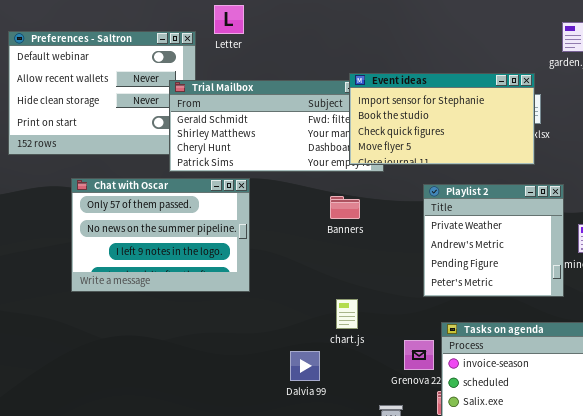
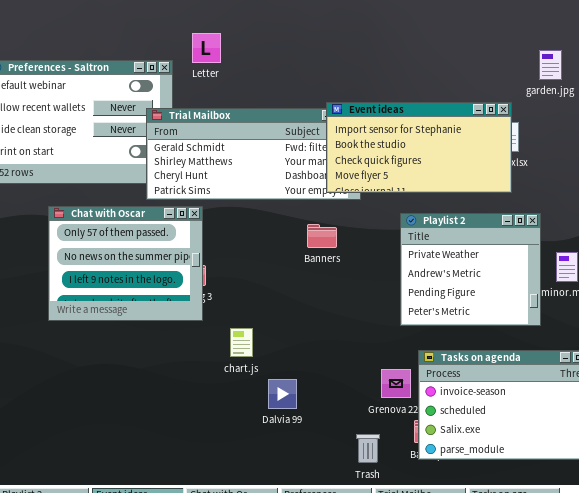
Chat with Oscar: [71,178,250,292] -> [48,206,203,321], resized
chart.js: [336,299,358,329] -> [230,328,253,357], moved

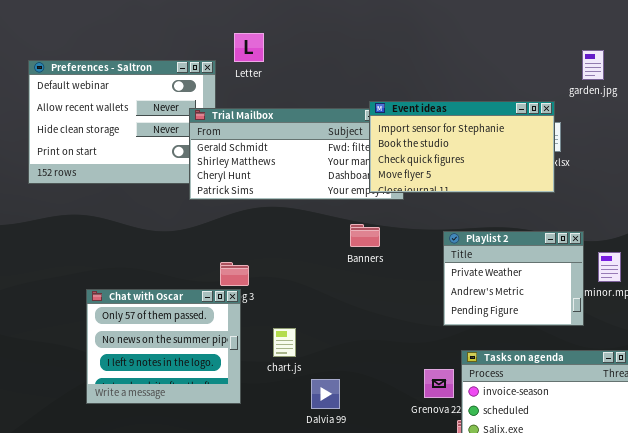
Chat with Oscar: [48,206,203,321] -> [86,289,241,404], moved
Playlist 2: [400,213,541,326] -> [443,231,584,326], resized

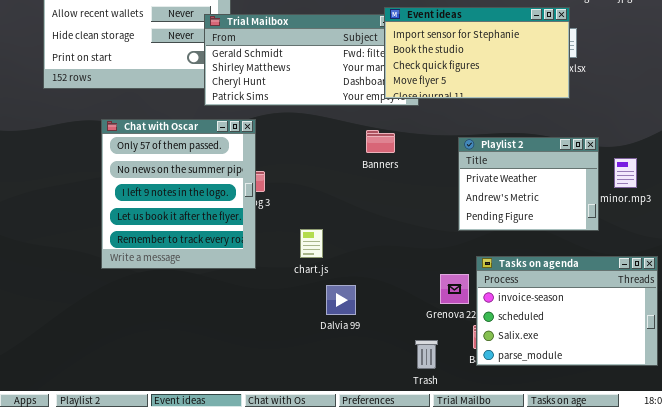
Chat with Oscar: [86,289,241,404] -> [101,119,256,269], moved, resized
chart.js: [273,328,296,357] -> [300,229,323,258], moved

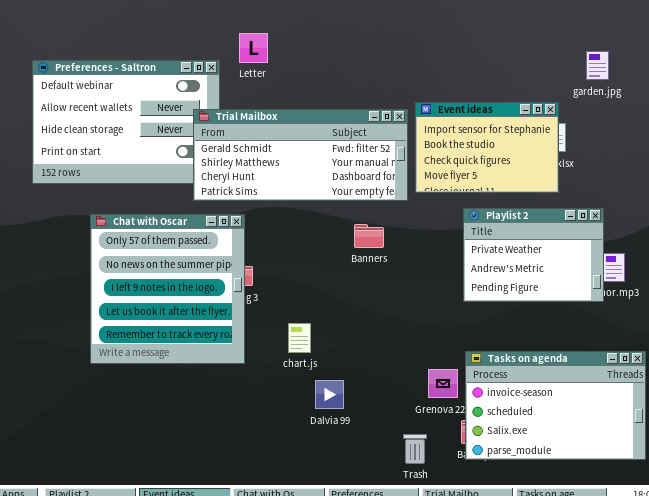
Event ideas: [384,7,570,99] -> [415,102,559,193], resized
Playlist 2: [458,137,599,231] -> [463,208,604,302], moved

